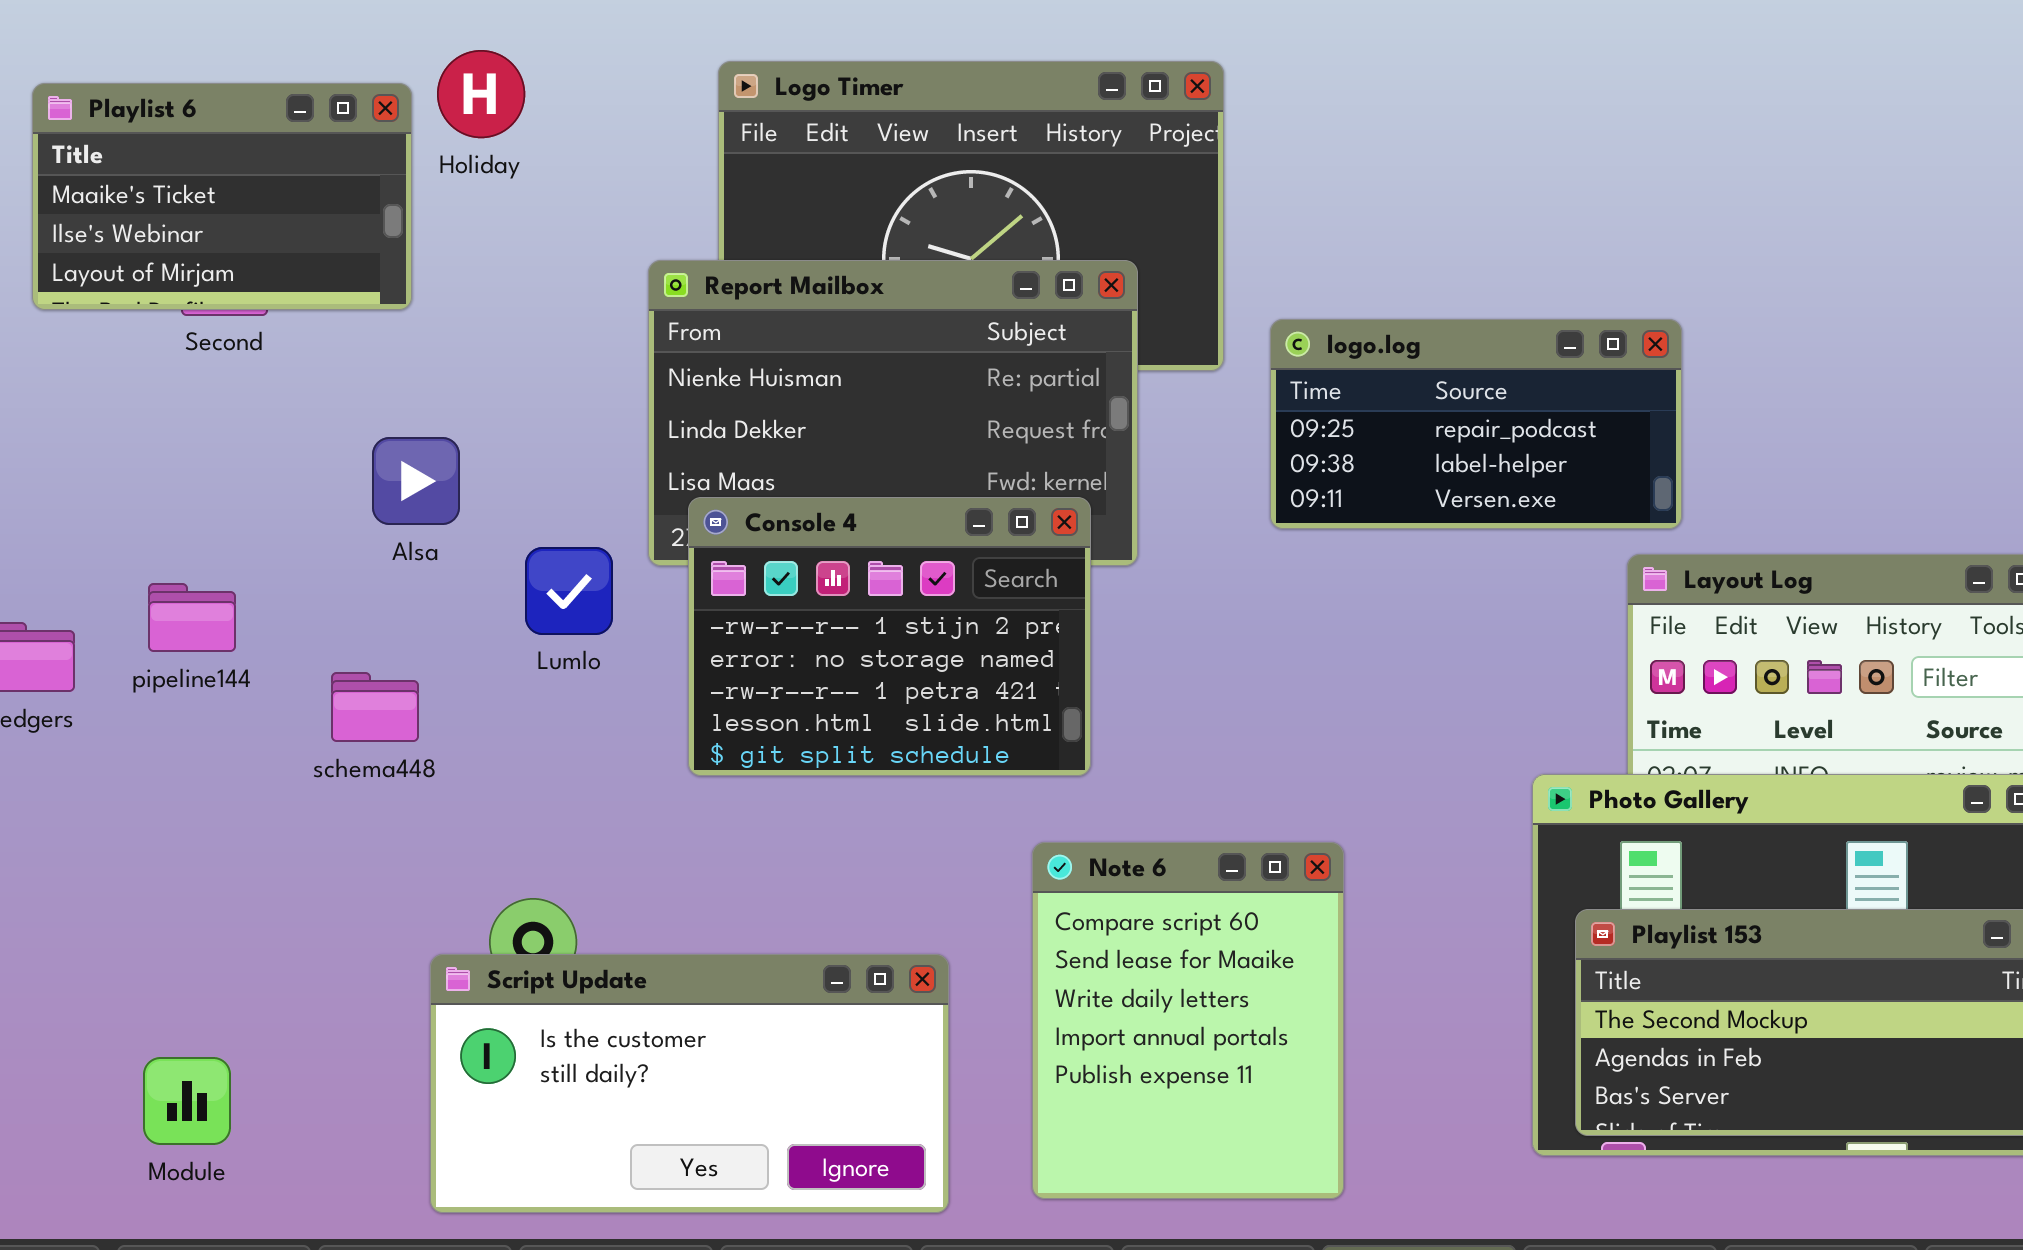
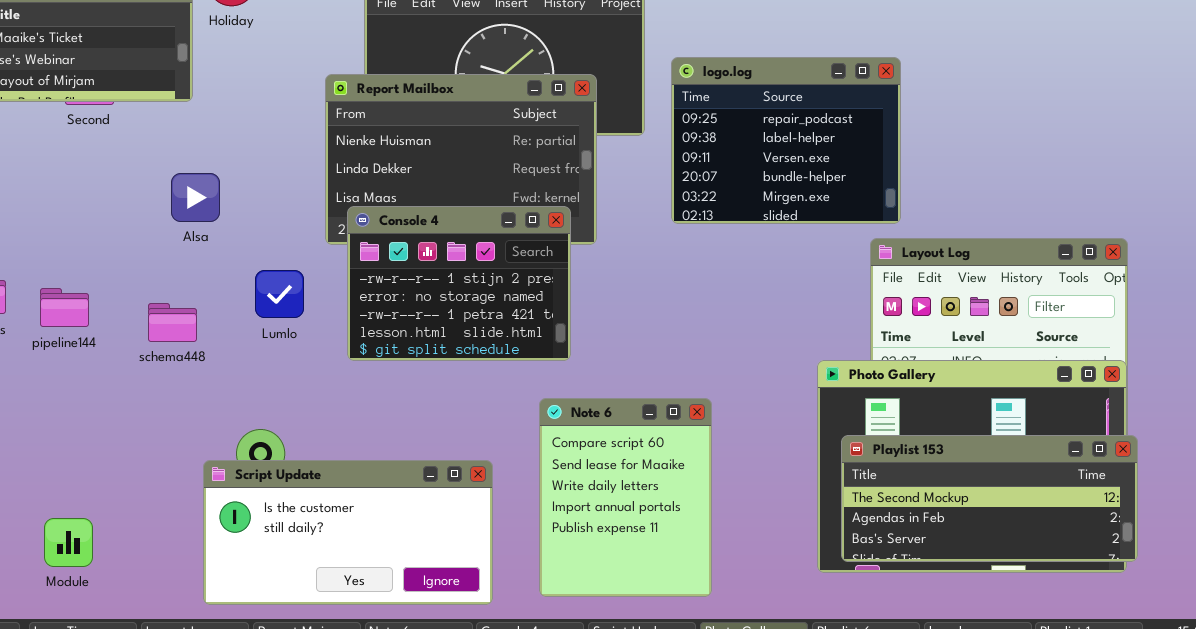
logo.log: [1270,319,1682,529] -> [671,57,901,224], resized
Lumlo: [525,547,613,635] -> [255,270,304,318], moved
pipeline144: [148,583,236,652] -> [40,288,89,327], moved

